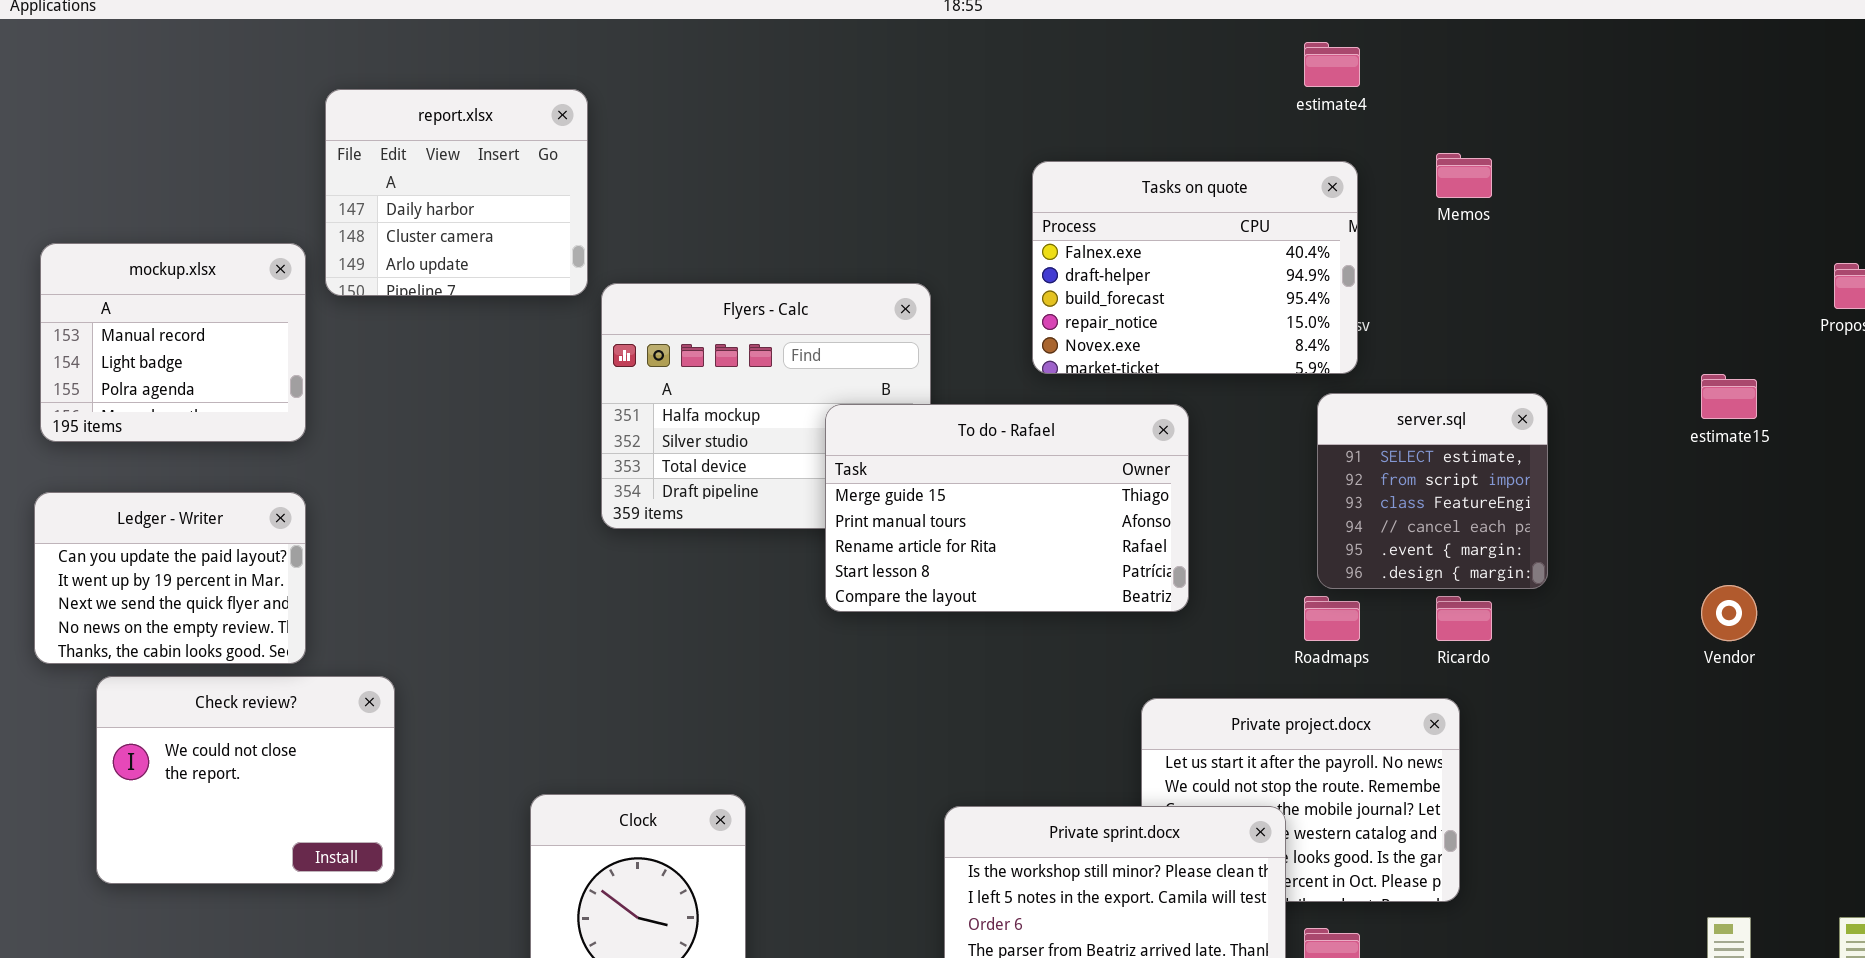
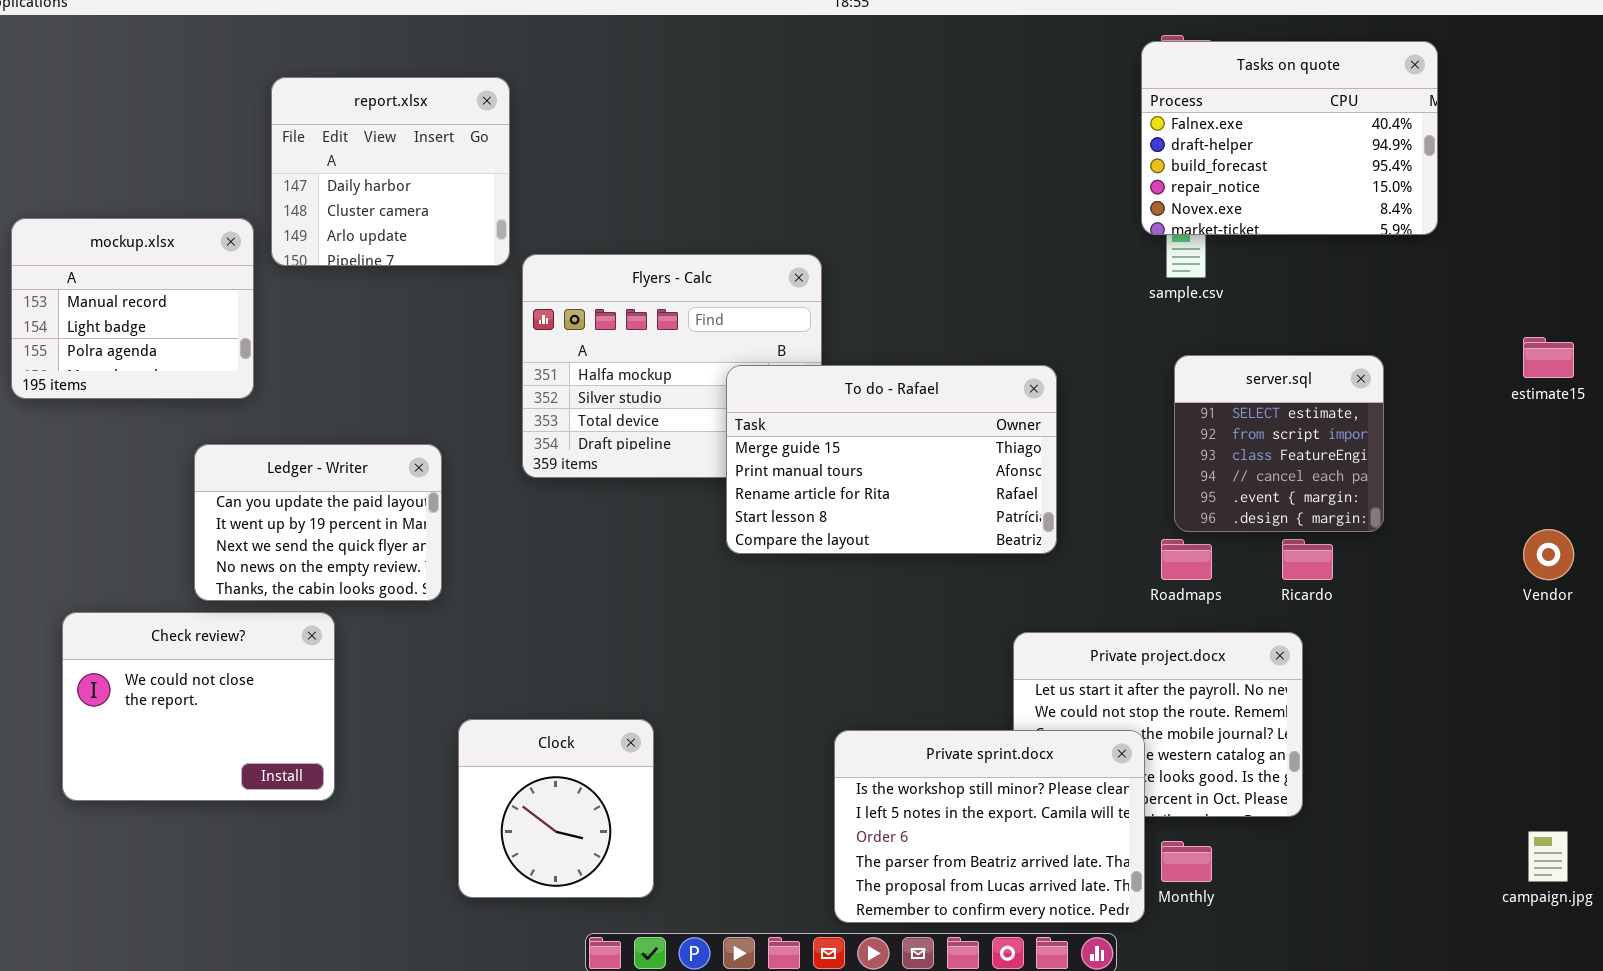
Tasks on quote: [1032,161,1358,374] -> [1141,41,1438,235], moved
Ledger - Writer: [34,492,306,664] -> [194,444,442,601], moved

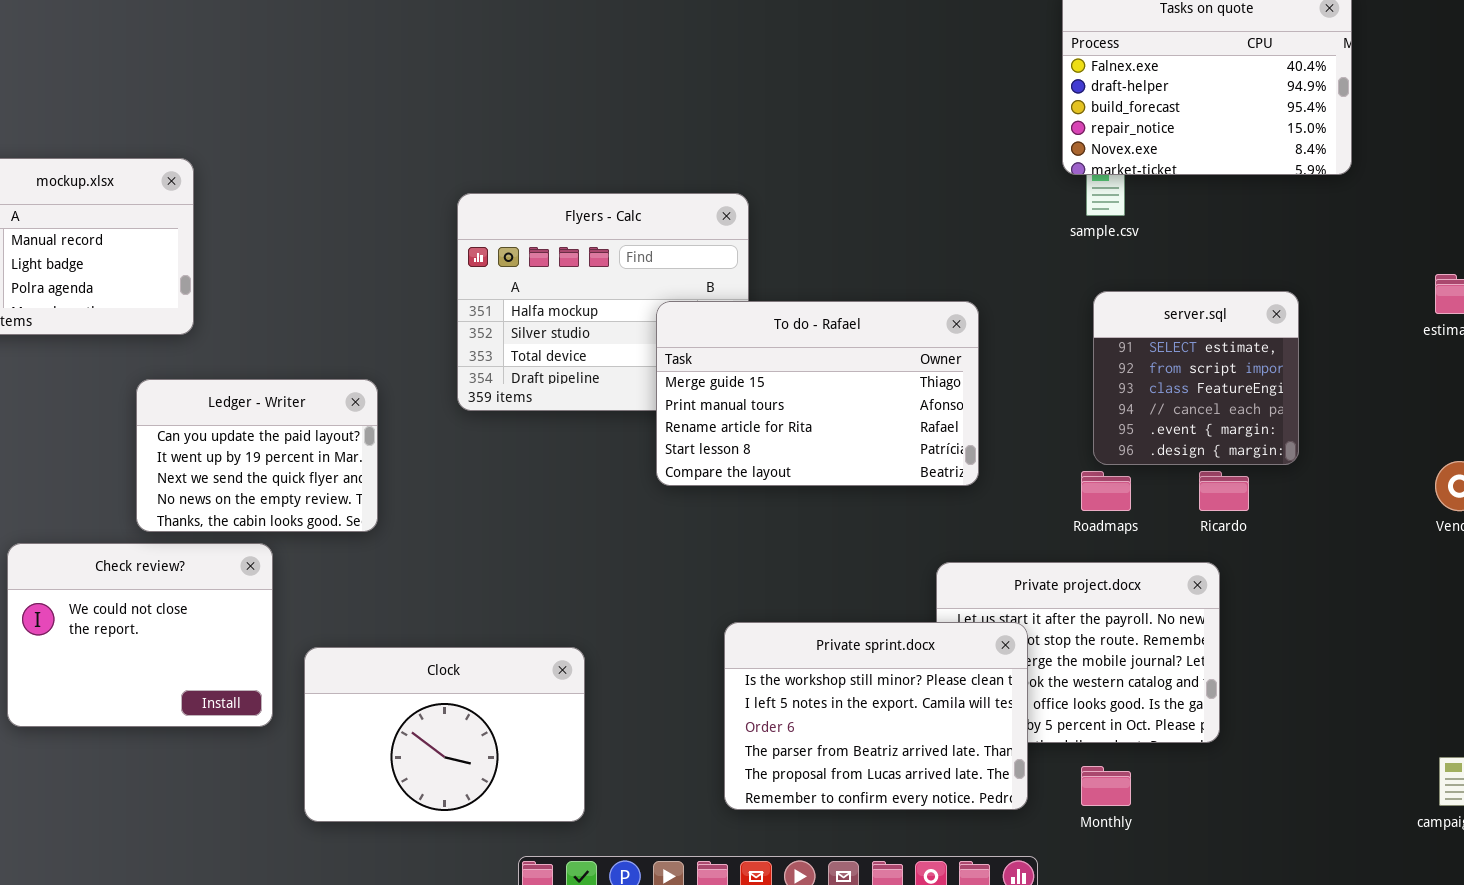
report.xlsx: [271,77,510,266] -> none, closed
Clock: [458,719,654,898] -> [304,647,585,822], resized
Private sprint.docx: [834,730,1145,923] -> [724,622,1028,810], moved

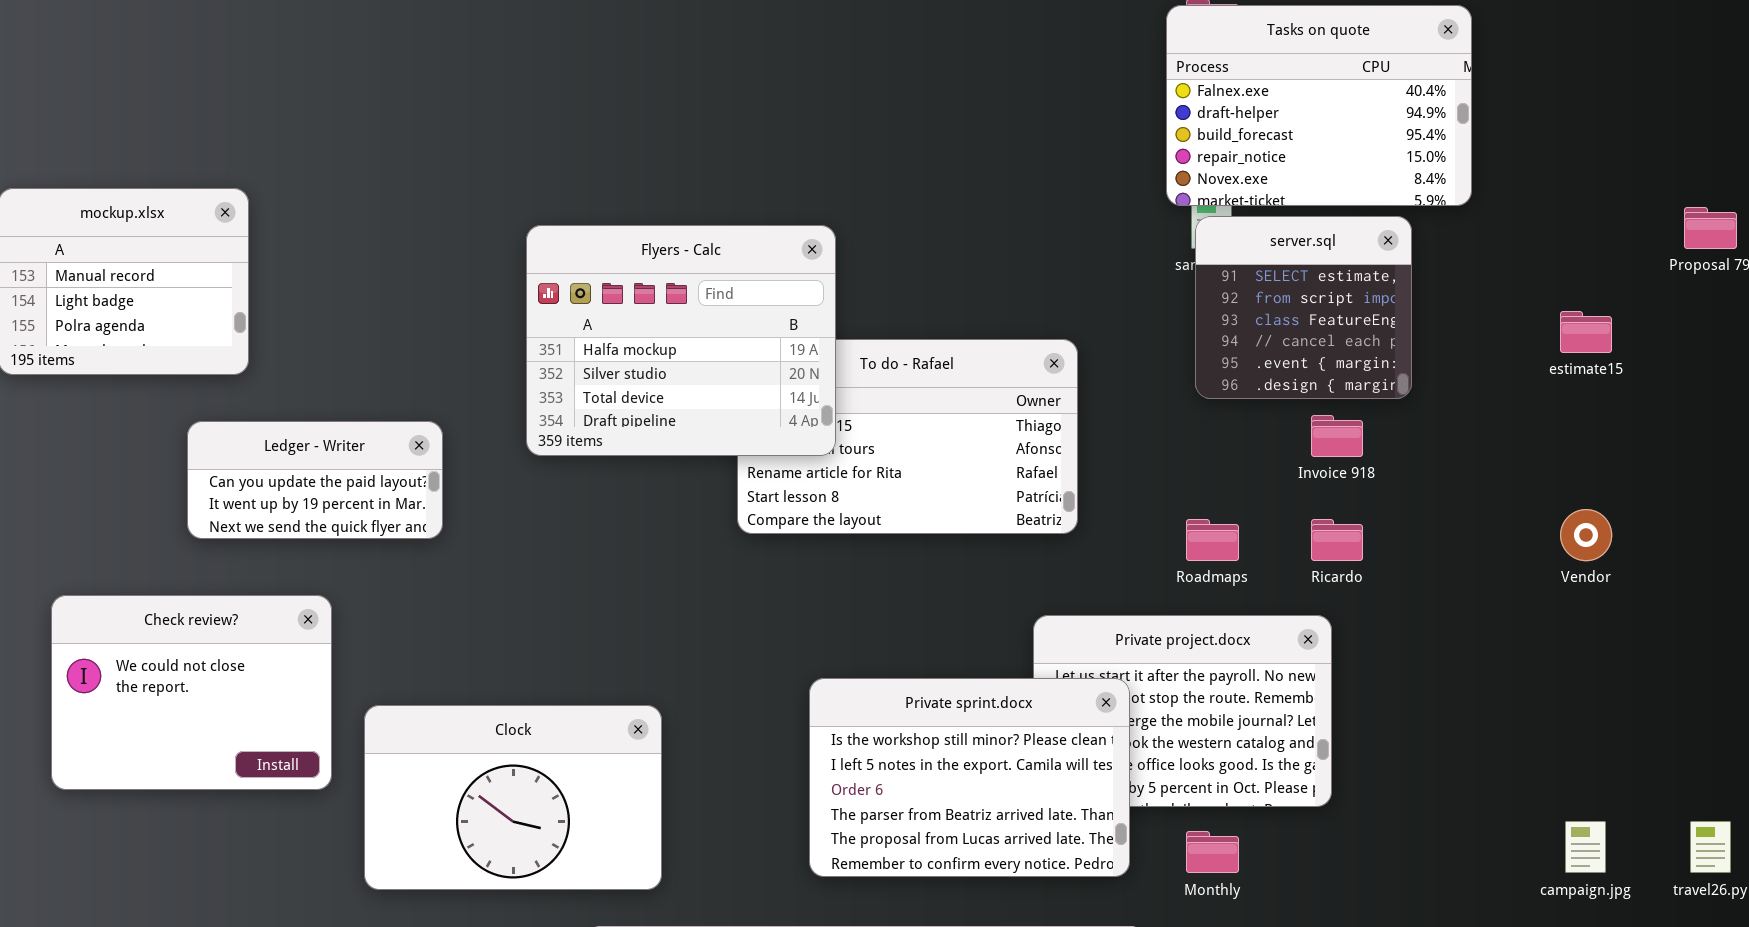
Flyers - Calc: [457,193,749,411] -> [526,225,836,456], raised
server.sql: [1093,291,1299,465] -> [1195,216,1412,399], moved
Ledger - Writer: [136,379,378,532] -> [187,421,443,539], resized

